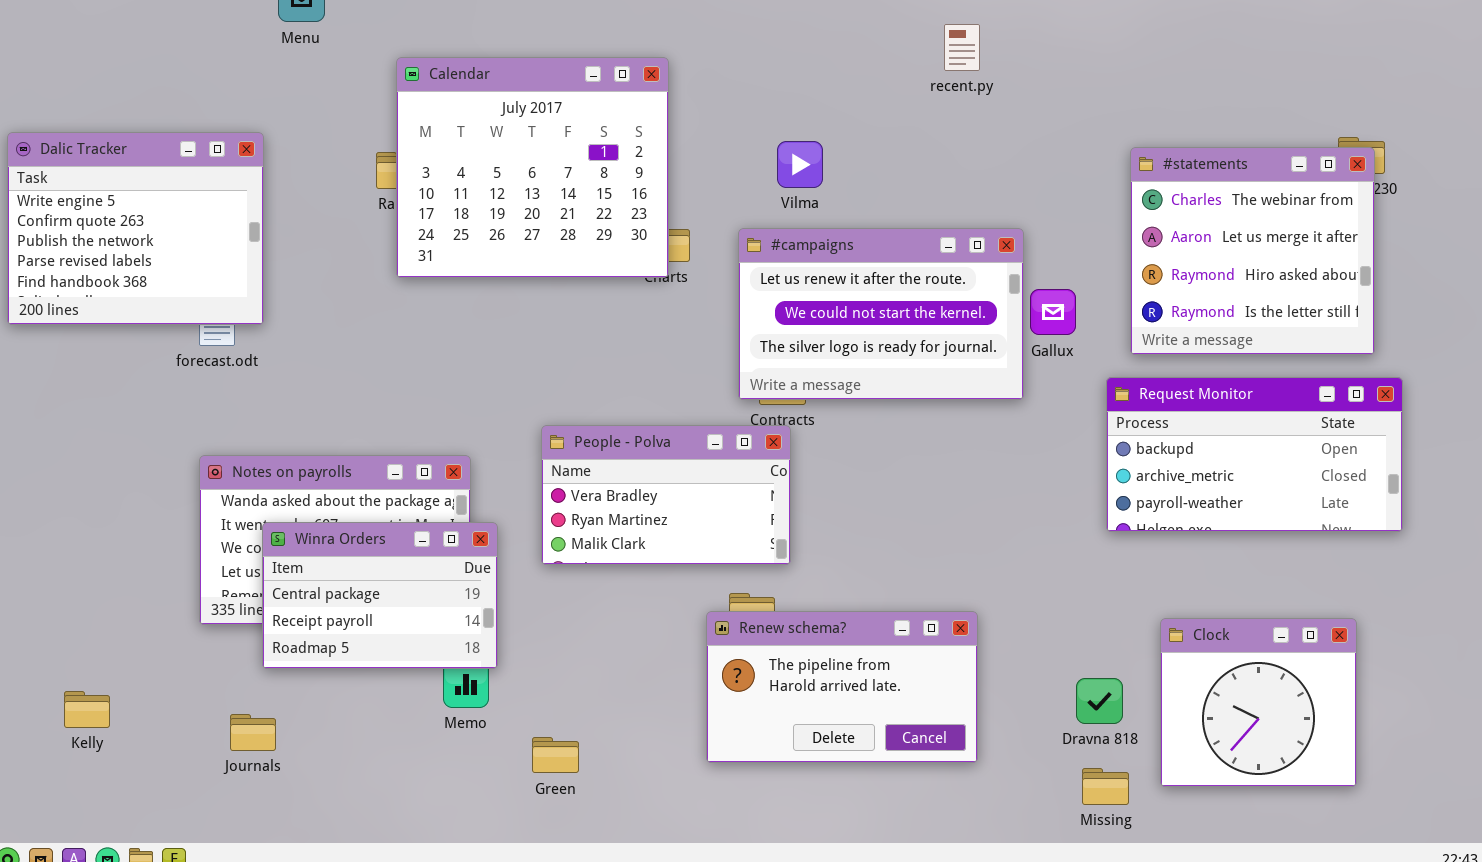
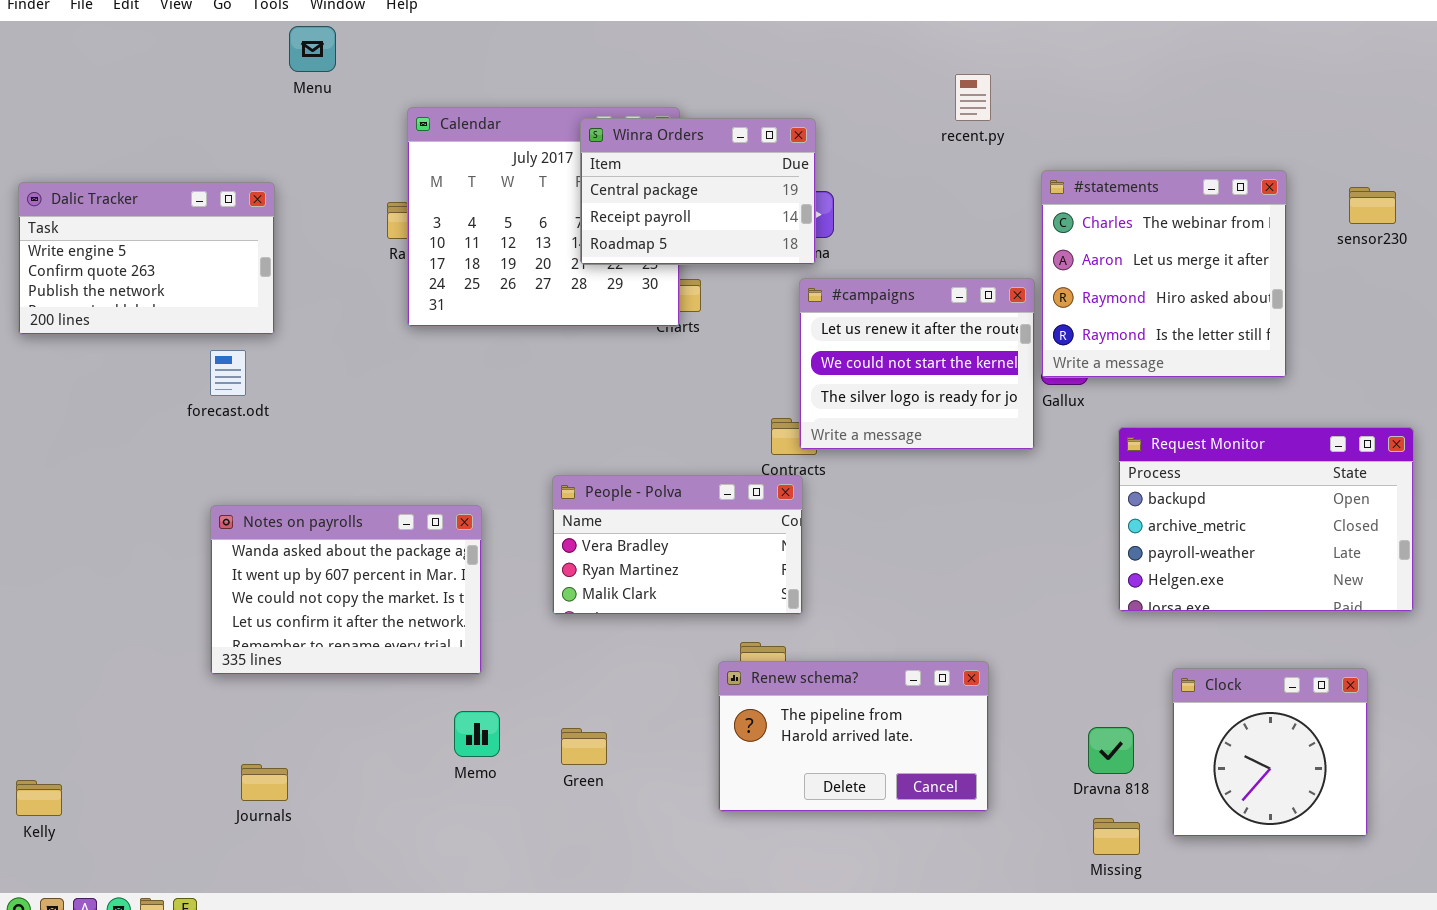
Dalic Tracker: [7,132,264,325] -> [18,182,275,335], resized
#statements: [1130,147,1375,355] -> [1041,170,1287,378], moved
#campaigns: [738,228,1024,400] -> [799,278,1035,450], resized
Request Monitor: [1106,377,1403,532] -> [1118,427,1414,612], resized
Winra Orders: [262,522,498,669] -> [580,118,816,265], moved
Kelly: [64,691,110,728] -> [16,780,62,816], moved
Green: [532,737,579,773] -> [561,728,607,765], moved

